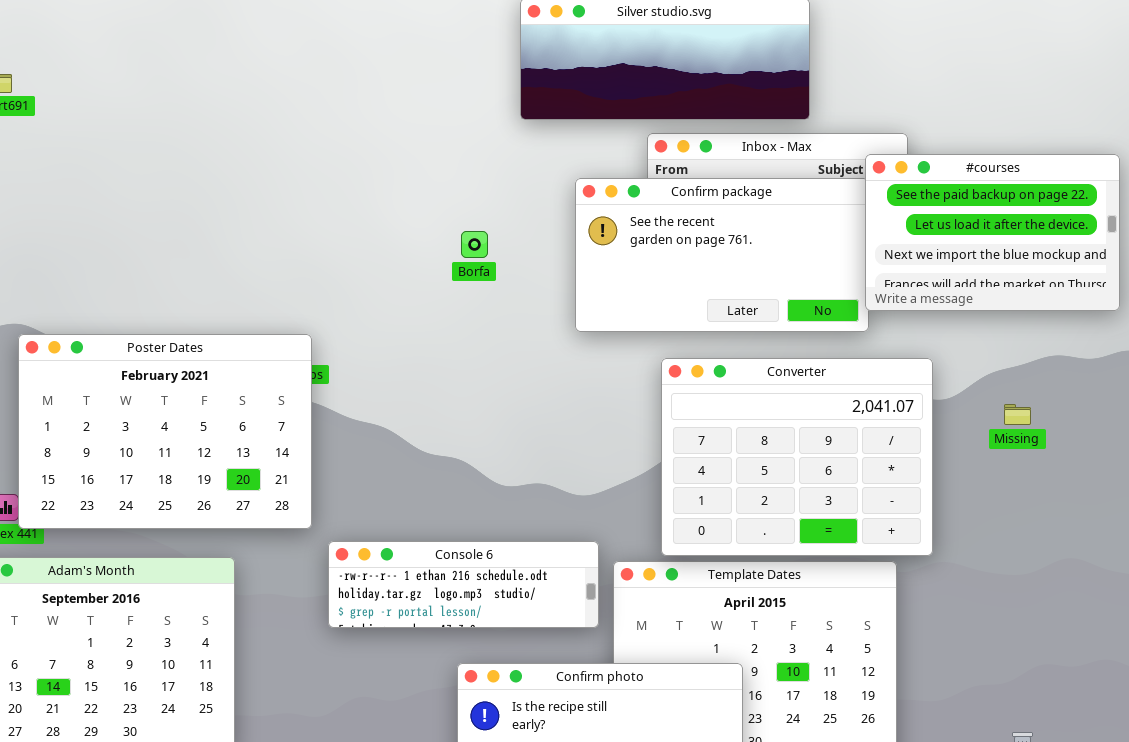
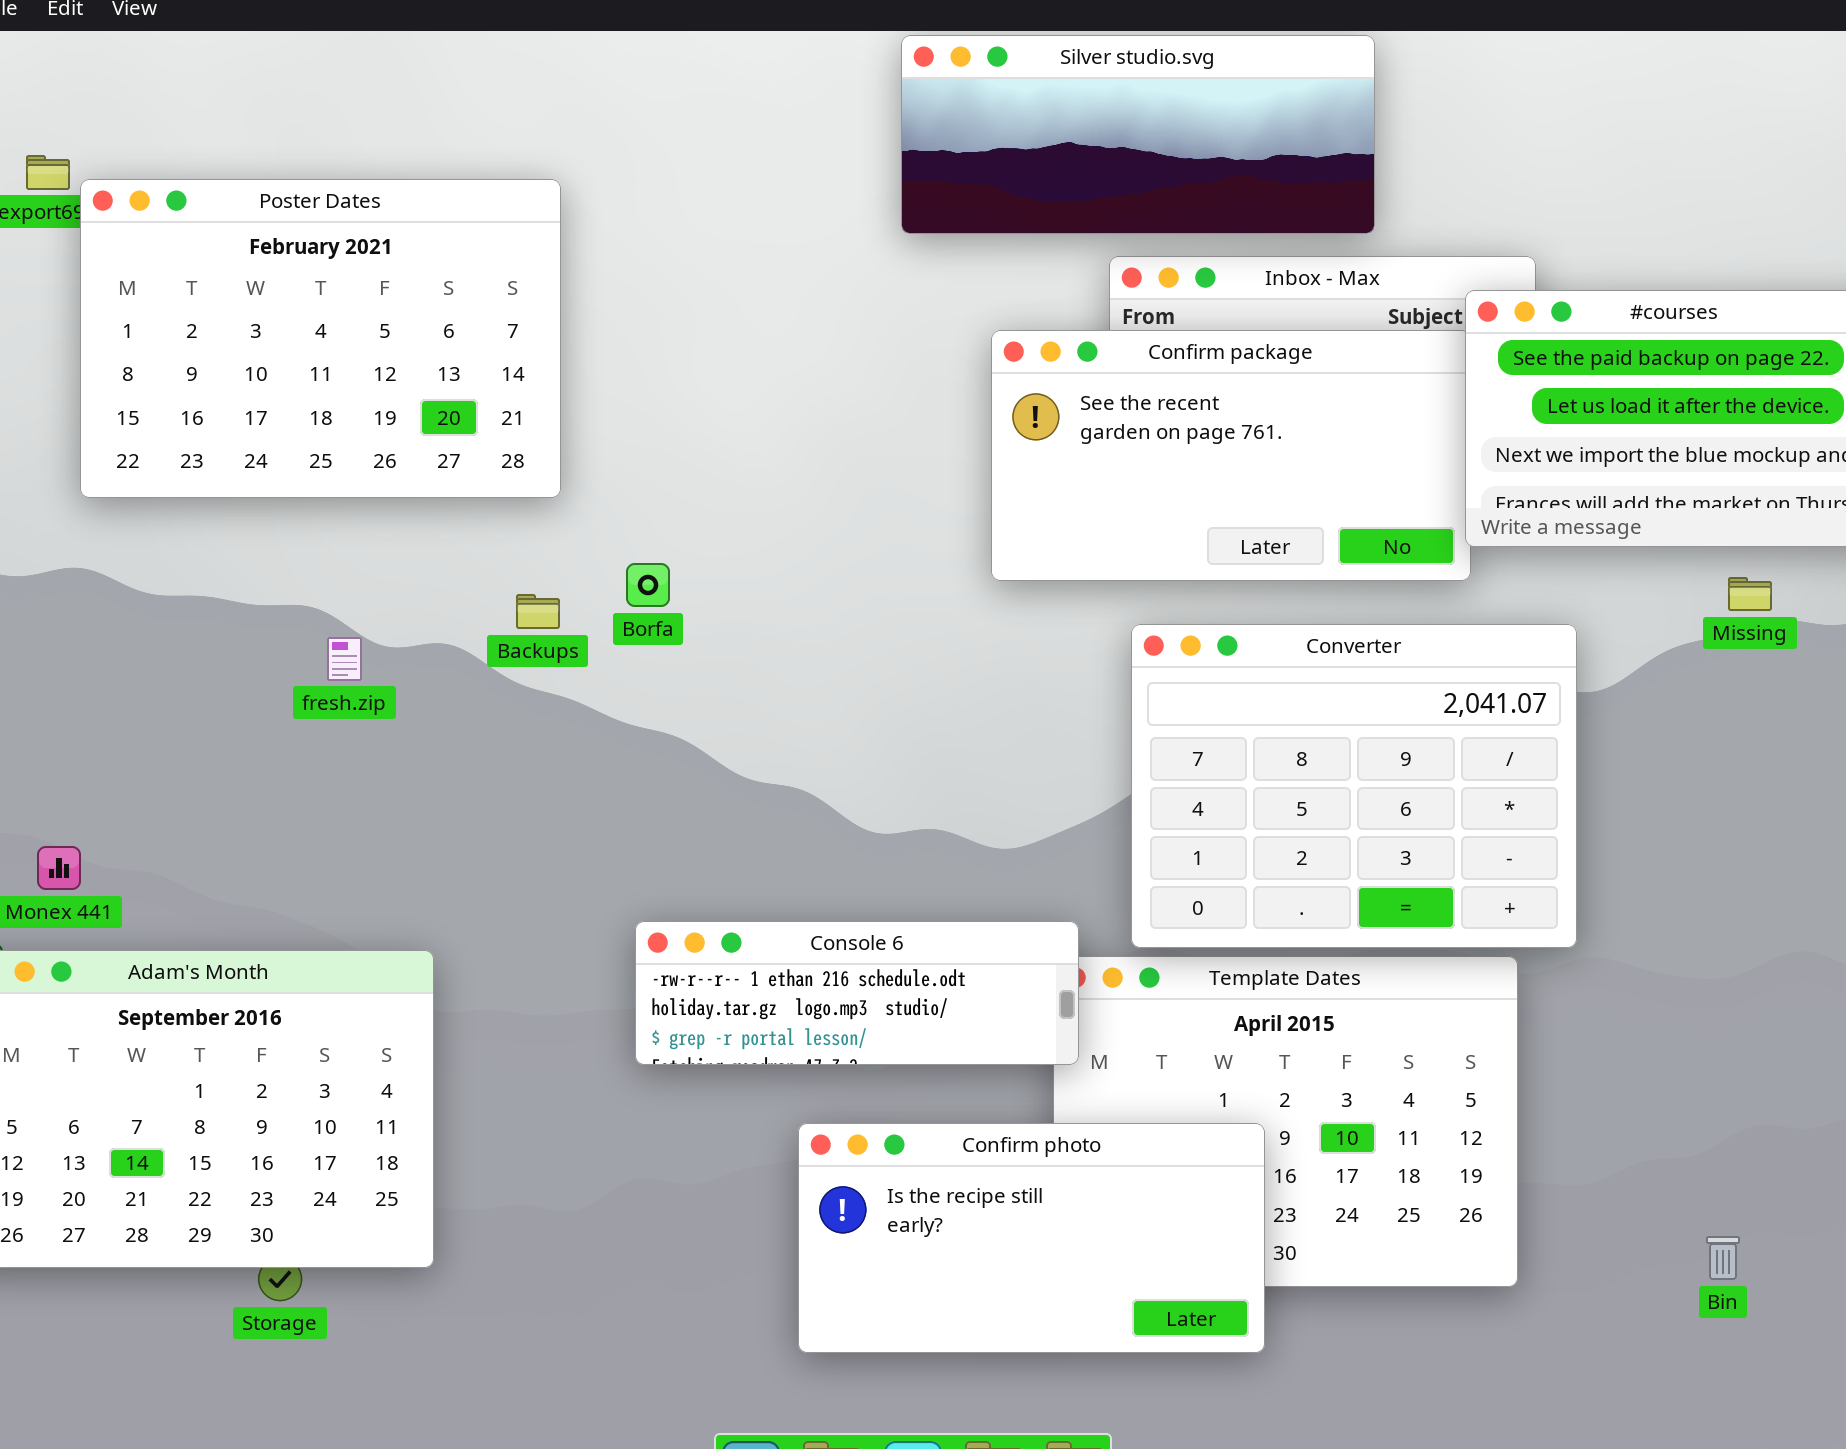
Borfa: [461,231,488,258] -> [626,563,670,607], moved
Poster Dates: [18,334,312,529] -> [80,179,561,498], moved
Missing: [1004,404,1031,425] -> [1728,577,1772,611], moved
Console 6: [328,541,599,628] -> [635,921,1079,1065], moved

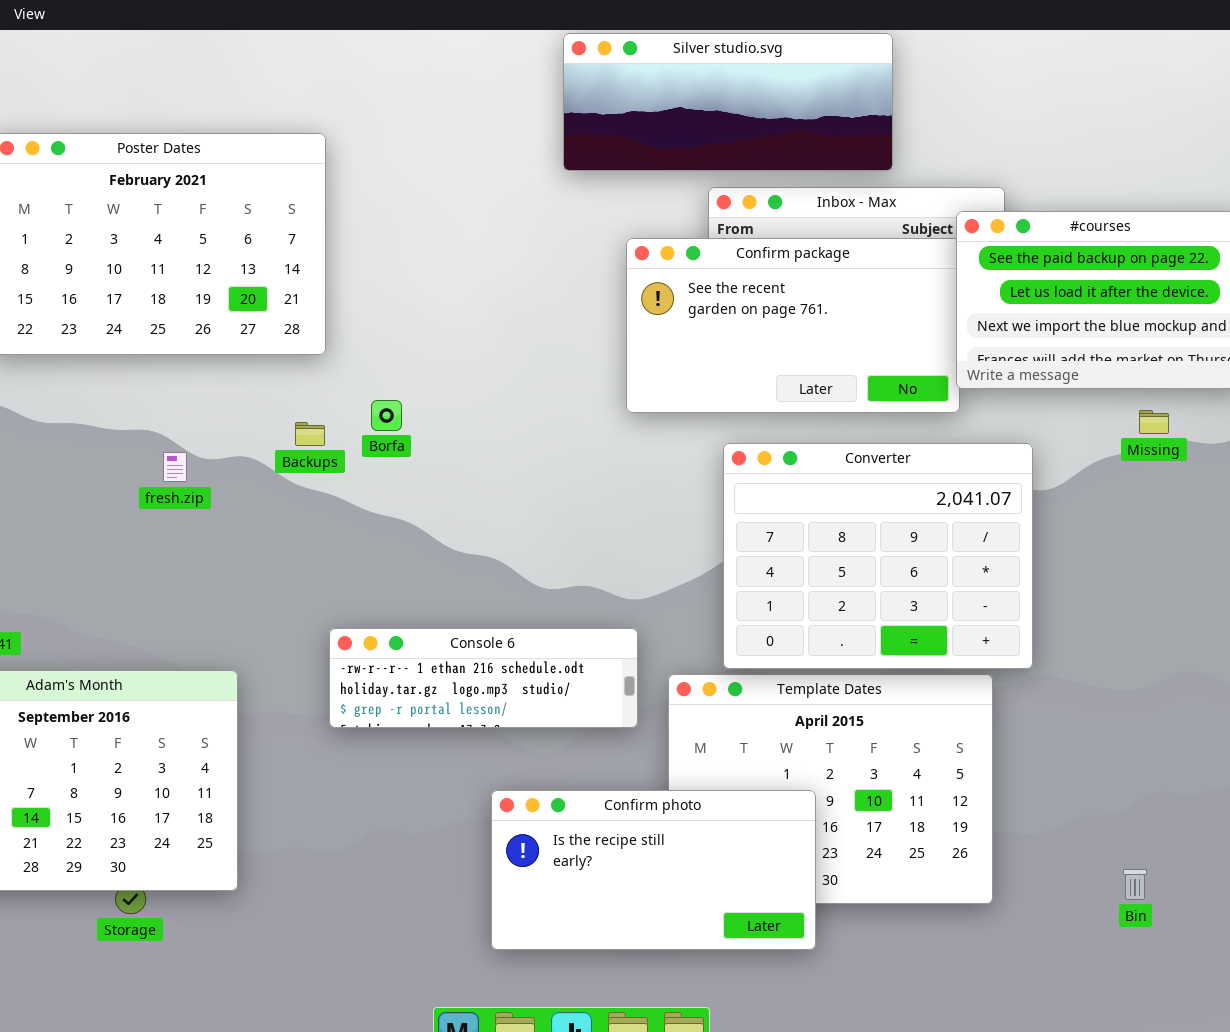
Console 6: [635,921,1079,1065] -> [329,628,638,728], moved

